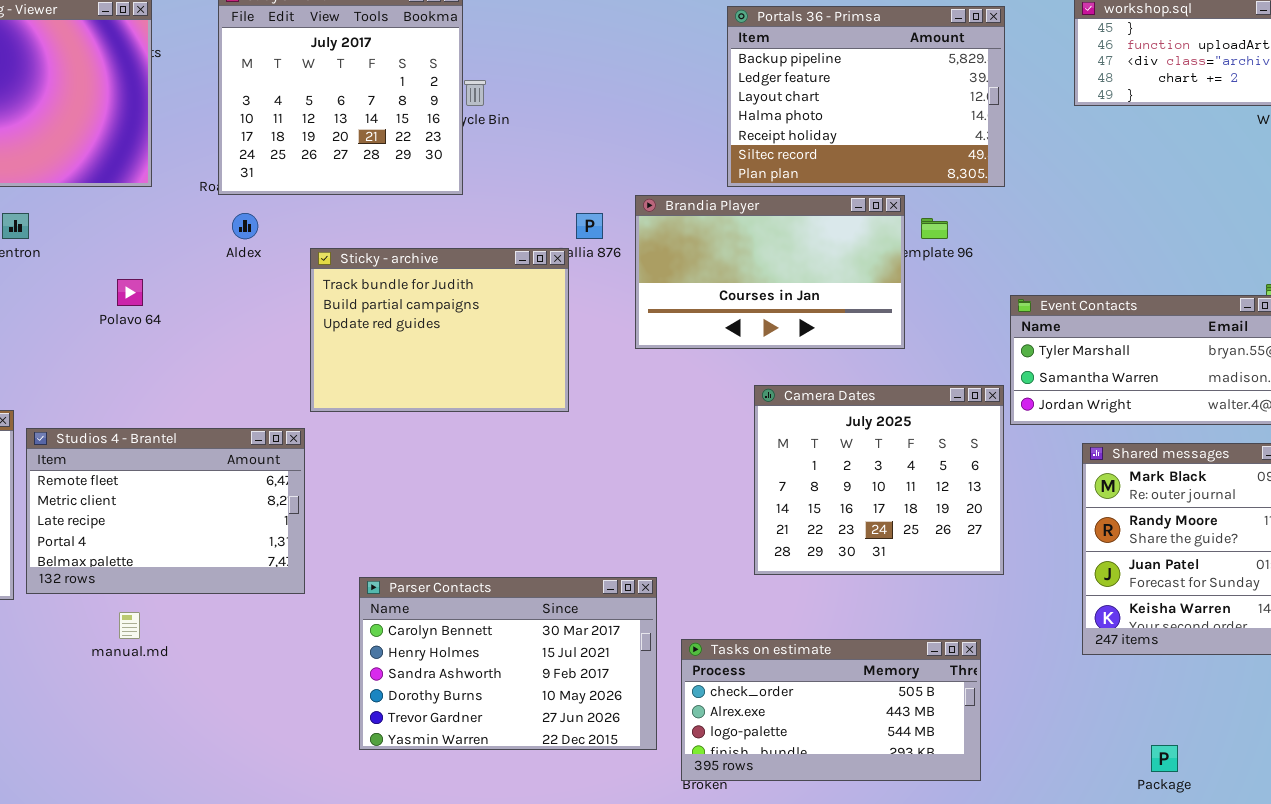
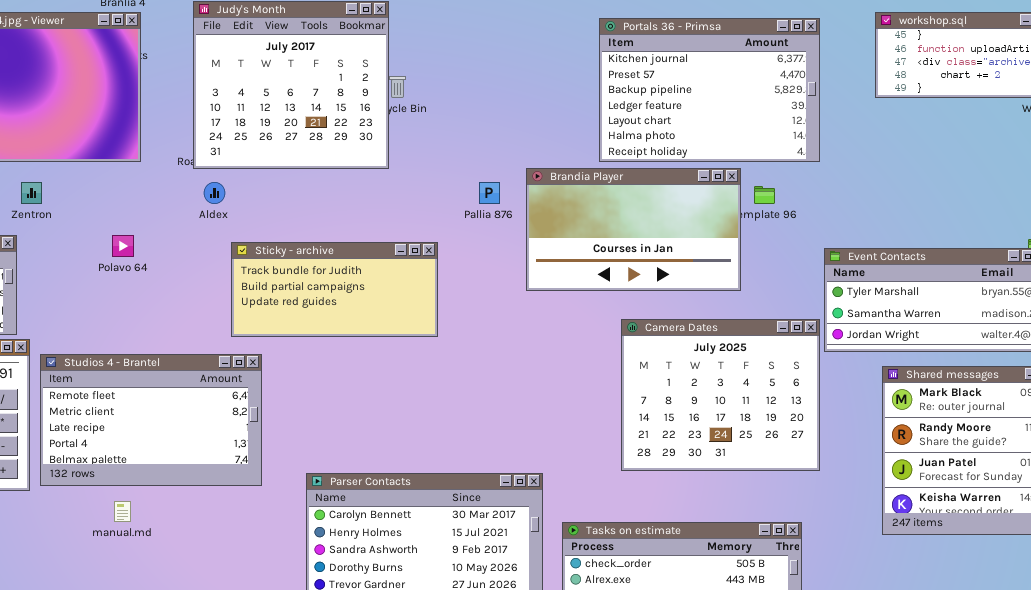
Portals 36 - Primsa: [727,6,1005,187] -> [599,18,820,162], scrolled up 2 rows
Sticky - archive: [310,248,569,412] -> [231,242,438,337], moved, resized

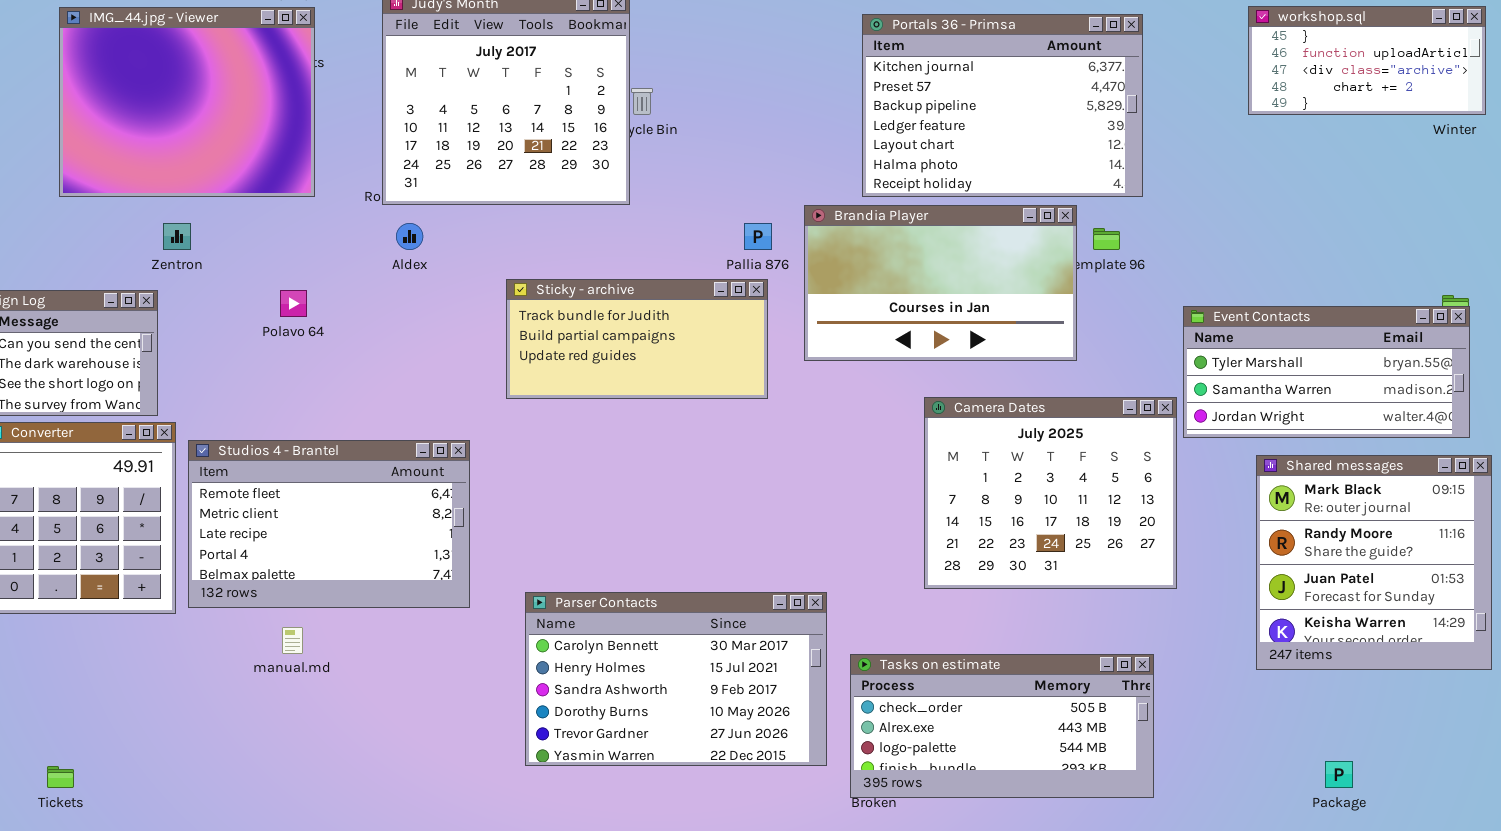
Portals 36 - Primsa: [599,18,820,162] -> [862,14,1143,197], moved
Sticky - archive: [231,242,438,337] -> [506,279,768,399], moved

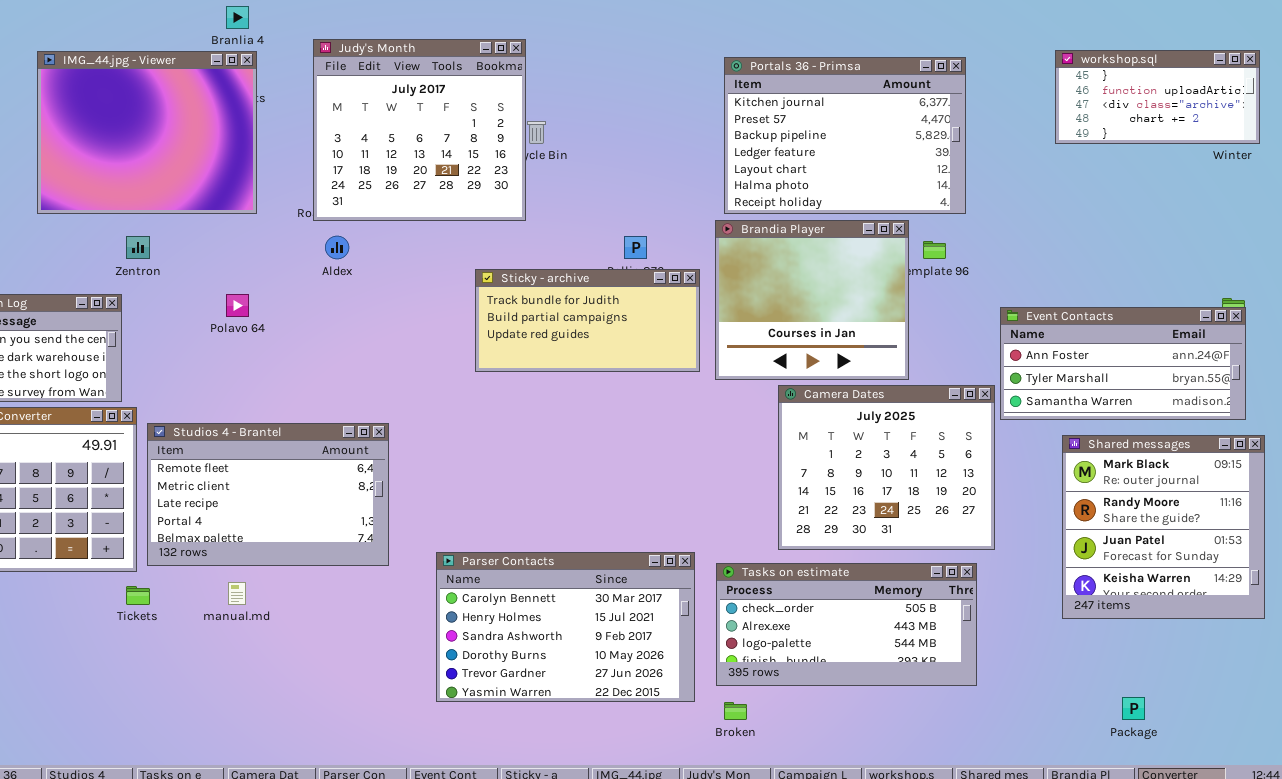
Brandia Player: [804,205,1077,361] -> [715,220,909,380], resized
Sticky - archive: [506,279,768,399] -> [475,269,700,372], moved
Event Contacts: [1183,306,1470,438] -> [1000,307,1246,420], scrolled up 1 row
Tasks on estimate: [850,654,1154,798] -> [716,563,977,686], moved
Tickets: [47,766,74,788] -> [126,586,150,605], moved

